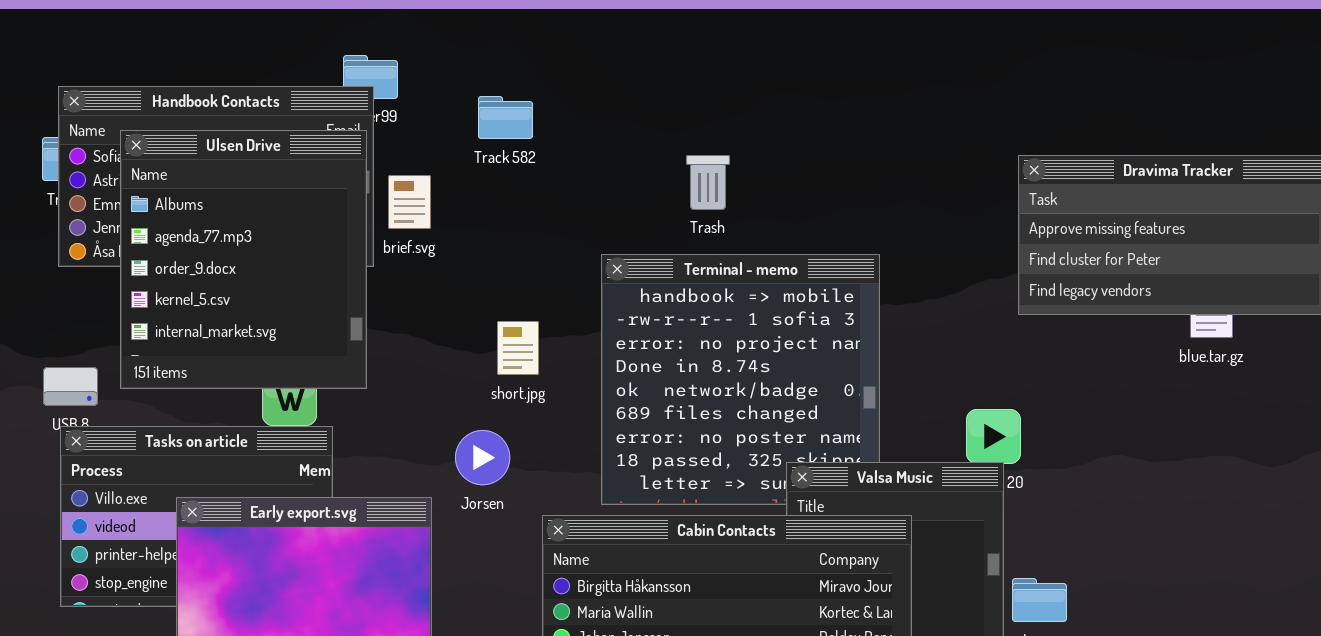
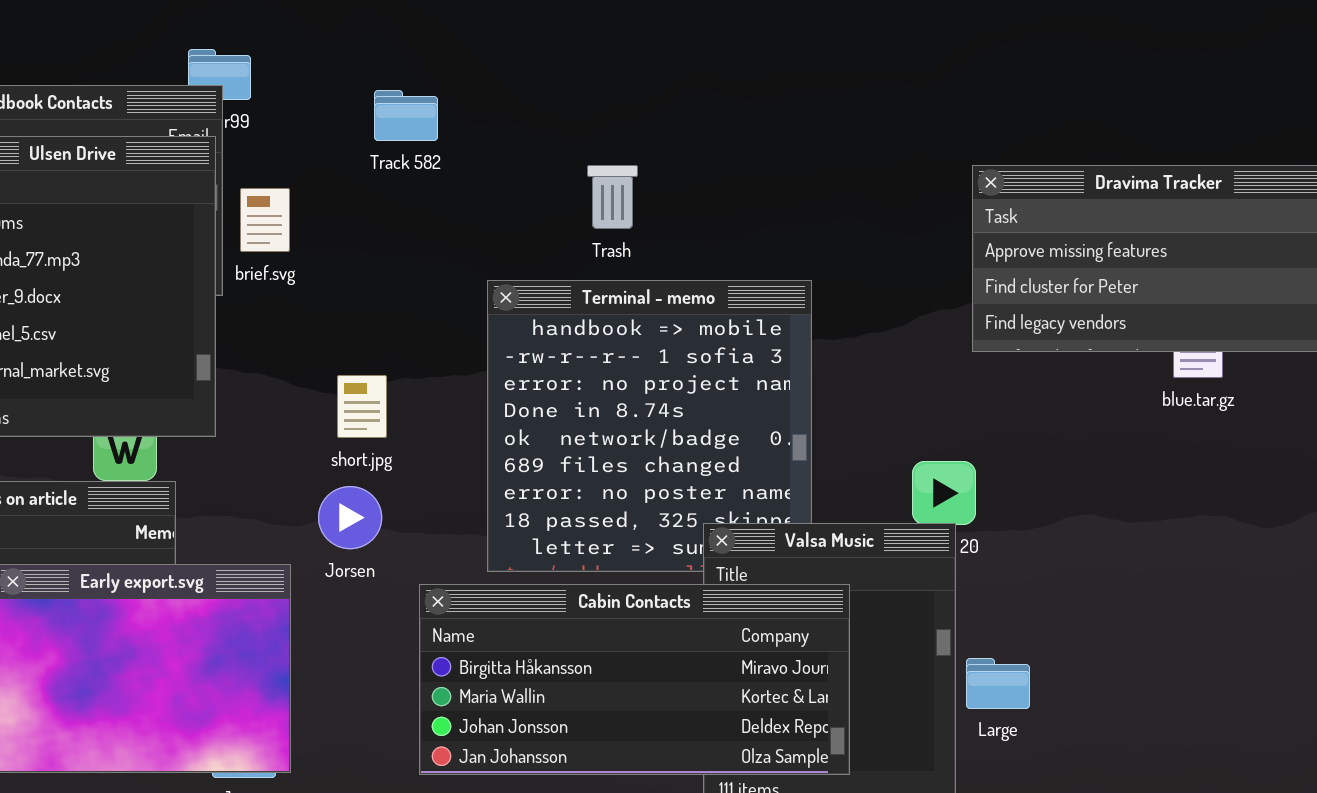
Track 582: [478,96,533,139] -> [374,90,438,141], moved
short.jpg: [497,321,539,375] -> [337,375,387,438], moved

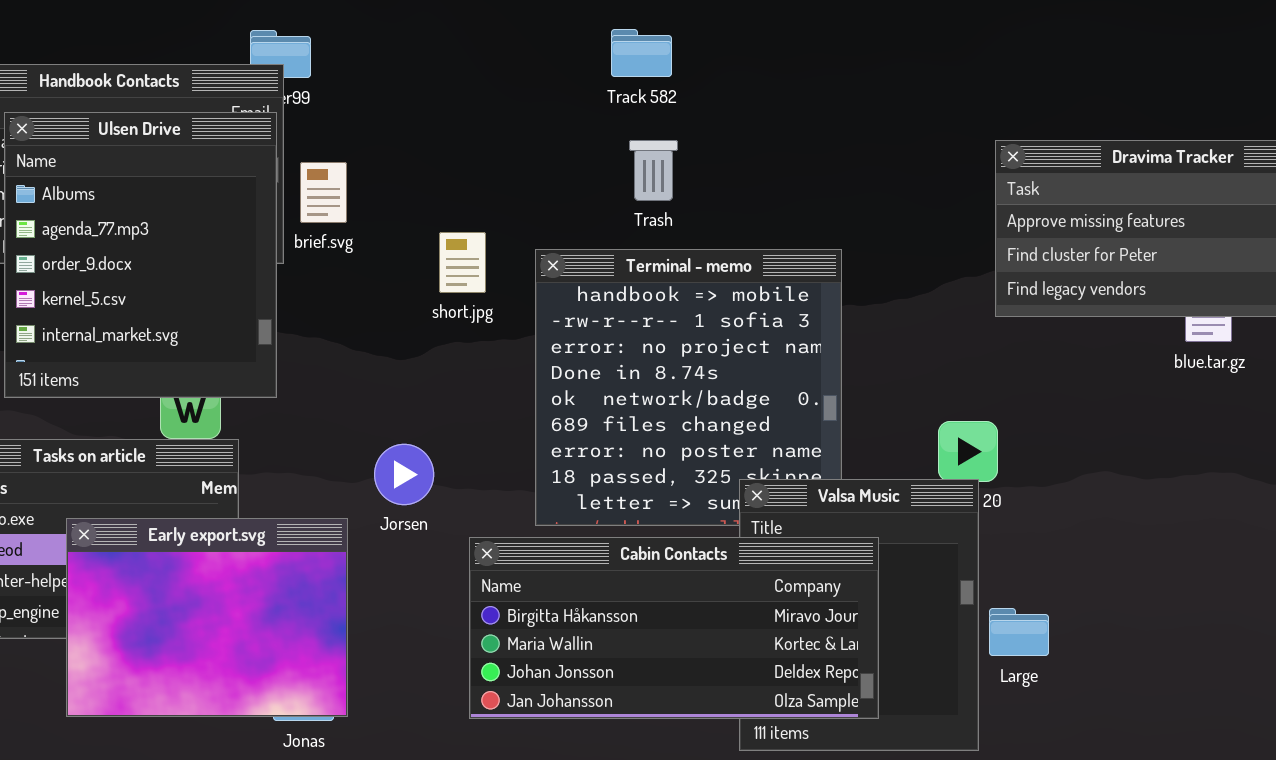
Track 582: [374,90,438,141] -> [611,29,672,77], moved
short.jpg: [337,375,387,438] -> [439,232,486,293], moved

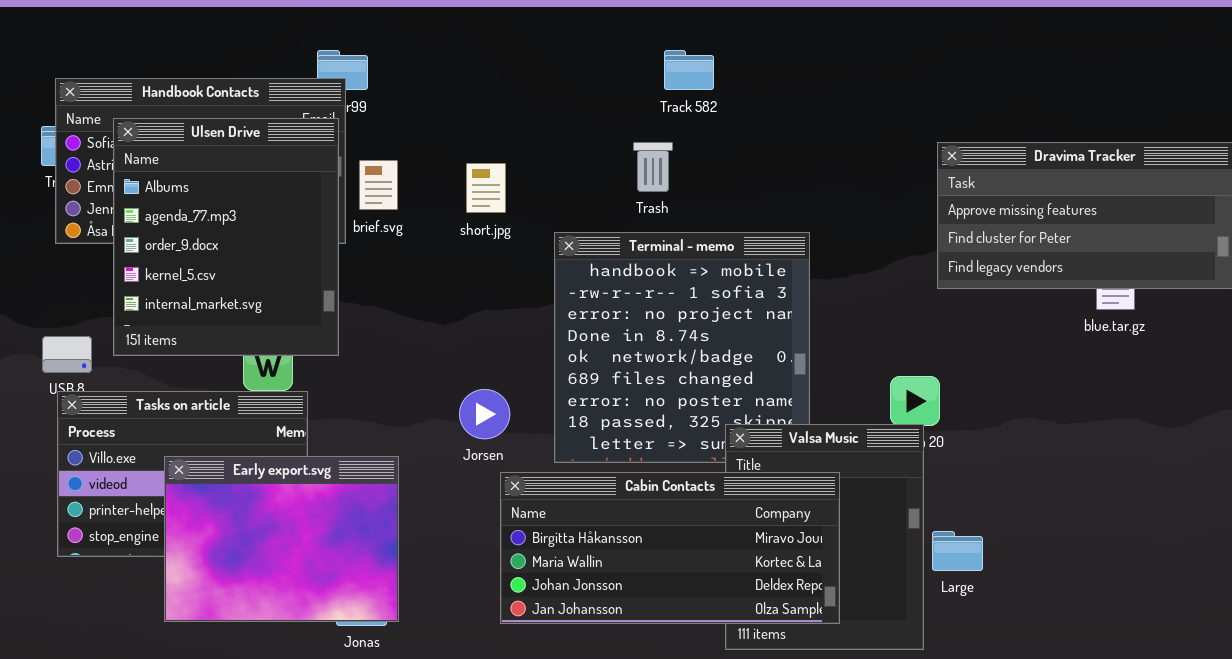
Track 582: [611,29,672,77] -> [664,50,714,90], moved
short.jpg: [439,232,486,293] -> [466,163,506,213], moved
Jorsen: [374,444,434,505] -> [459,389,510,439], moved

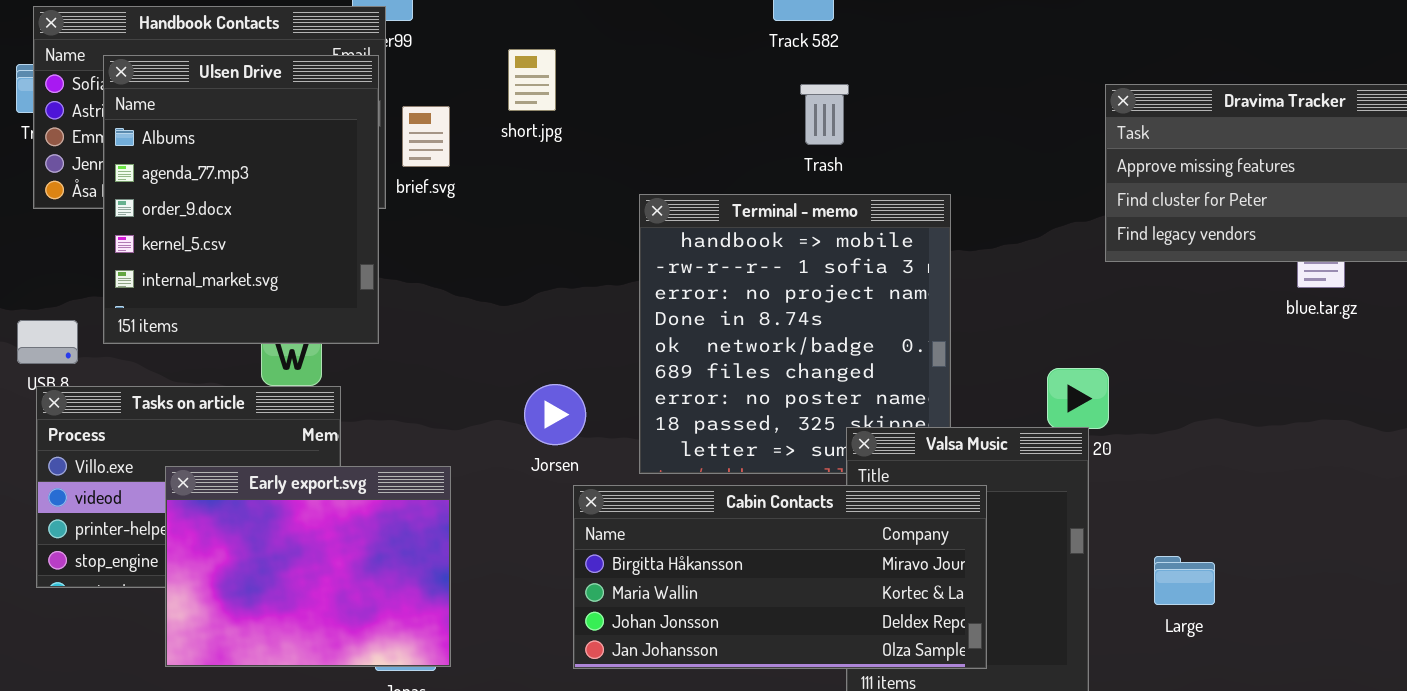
Trash: [633,142,673,192] -> [800,84,849,145], moved
short.jpg: [466,163,506,213] -> [508,49,556,111], moved
Large: [932,531,983,571] -> [1154,556,1215,605], moved

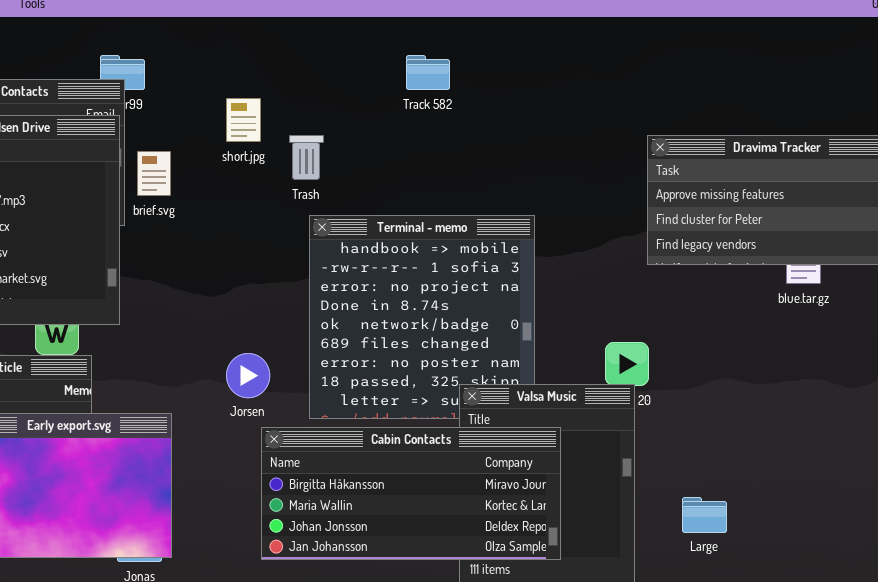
short.jpg: [508,49,556,111] -> [226,98,261,142], moved
Trash: [800,84,849,145] -> [289,135,324,180], moved
Large: [1154,556,1215,605] -> [682,497,727,533], moved

